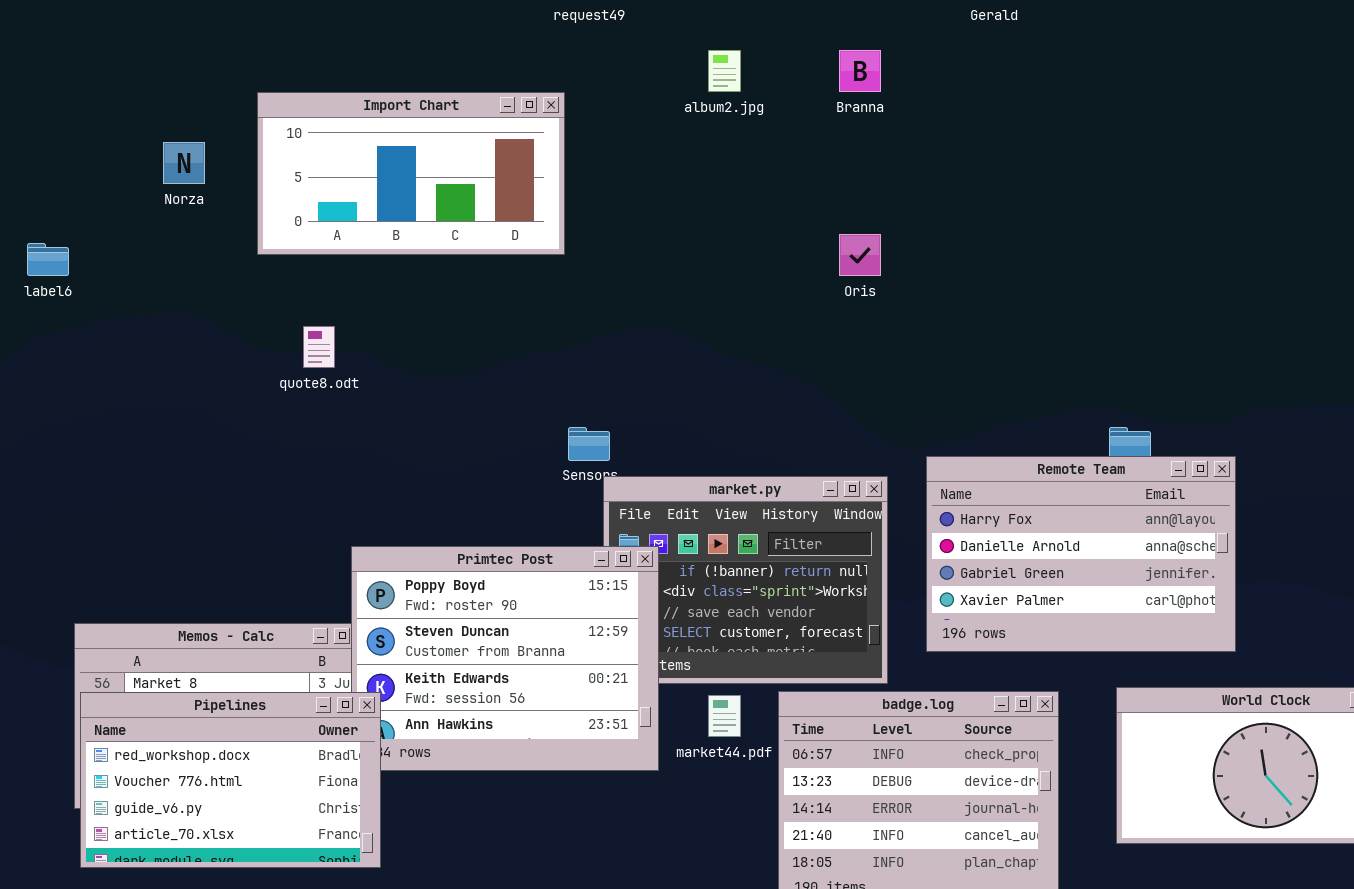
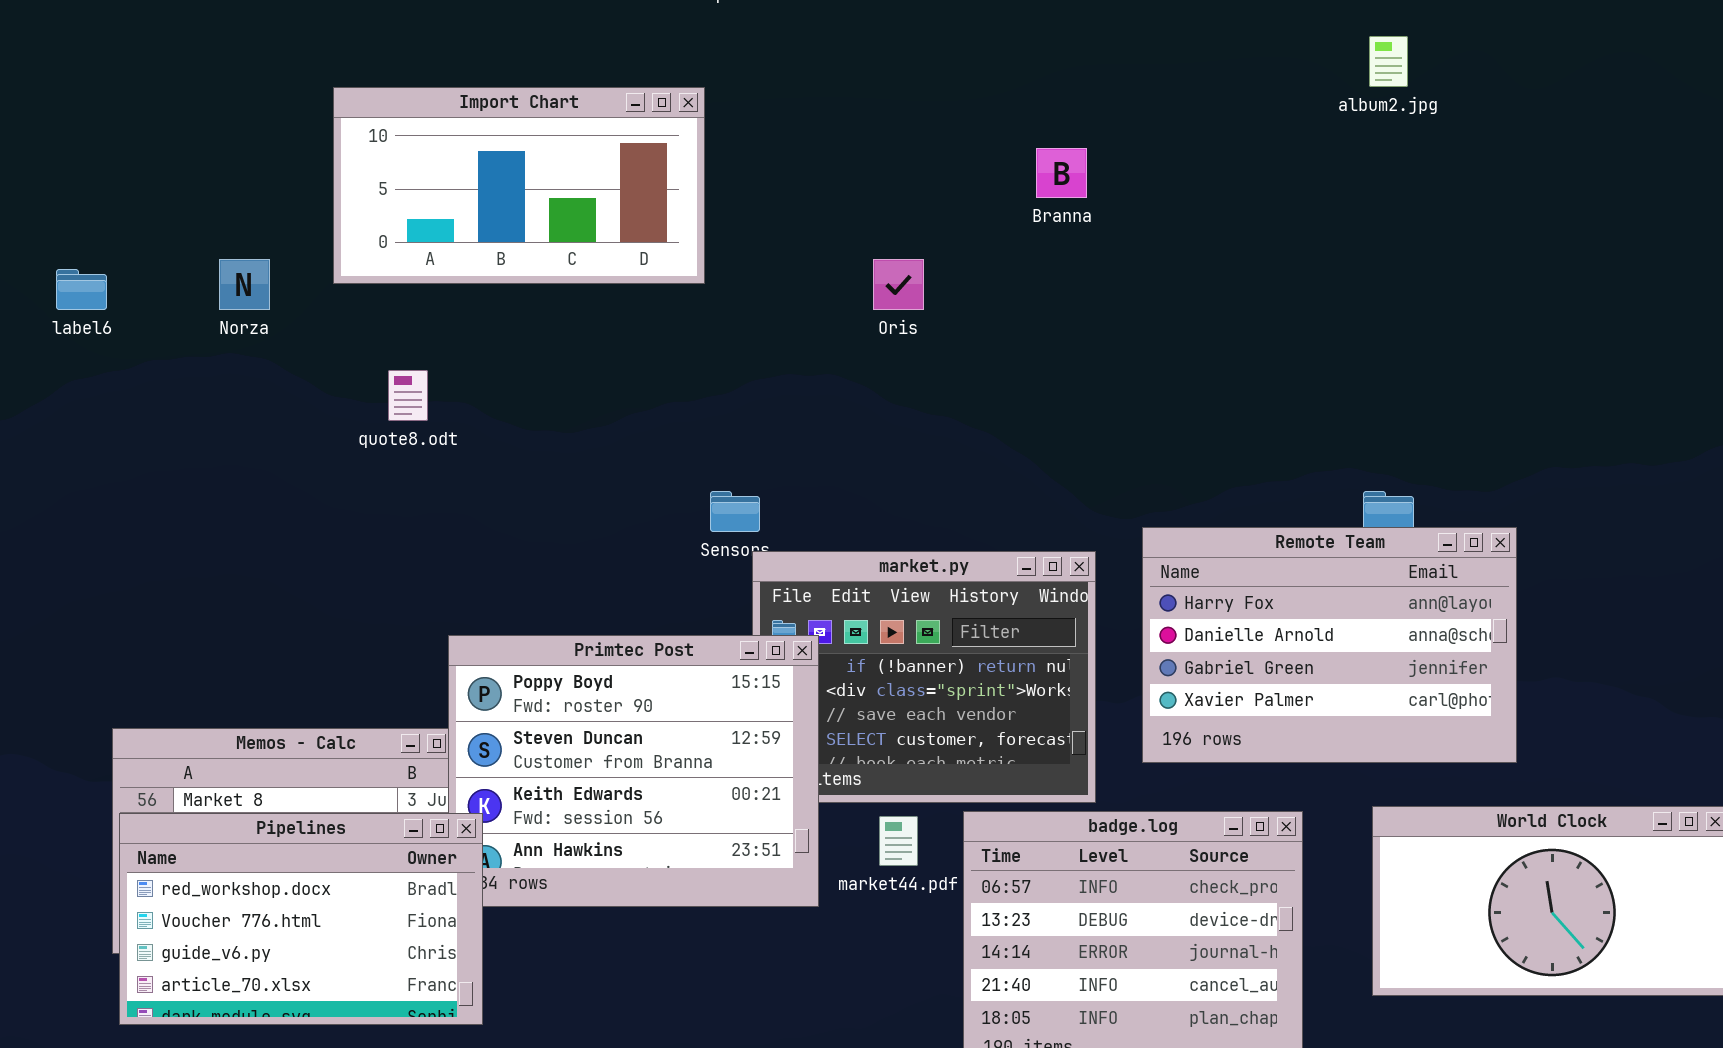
album2.jpg: [708,50,741,92] -> [1369,36,1408,87], moved
Branna: [839,50,881,92] -> [1036,148,1087,198], moved
Norza: [163,142,205,184] -> [219,259,270,310], moved
Oris: [839,234,881,276] -> [873,259,924,310], moved

